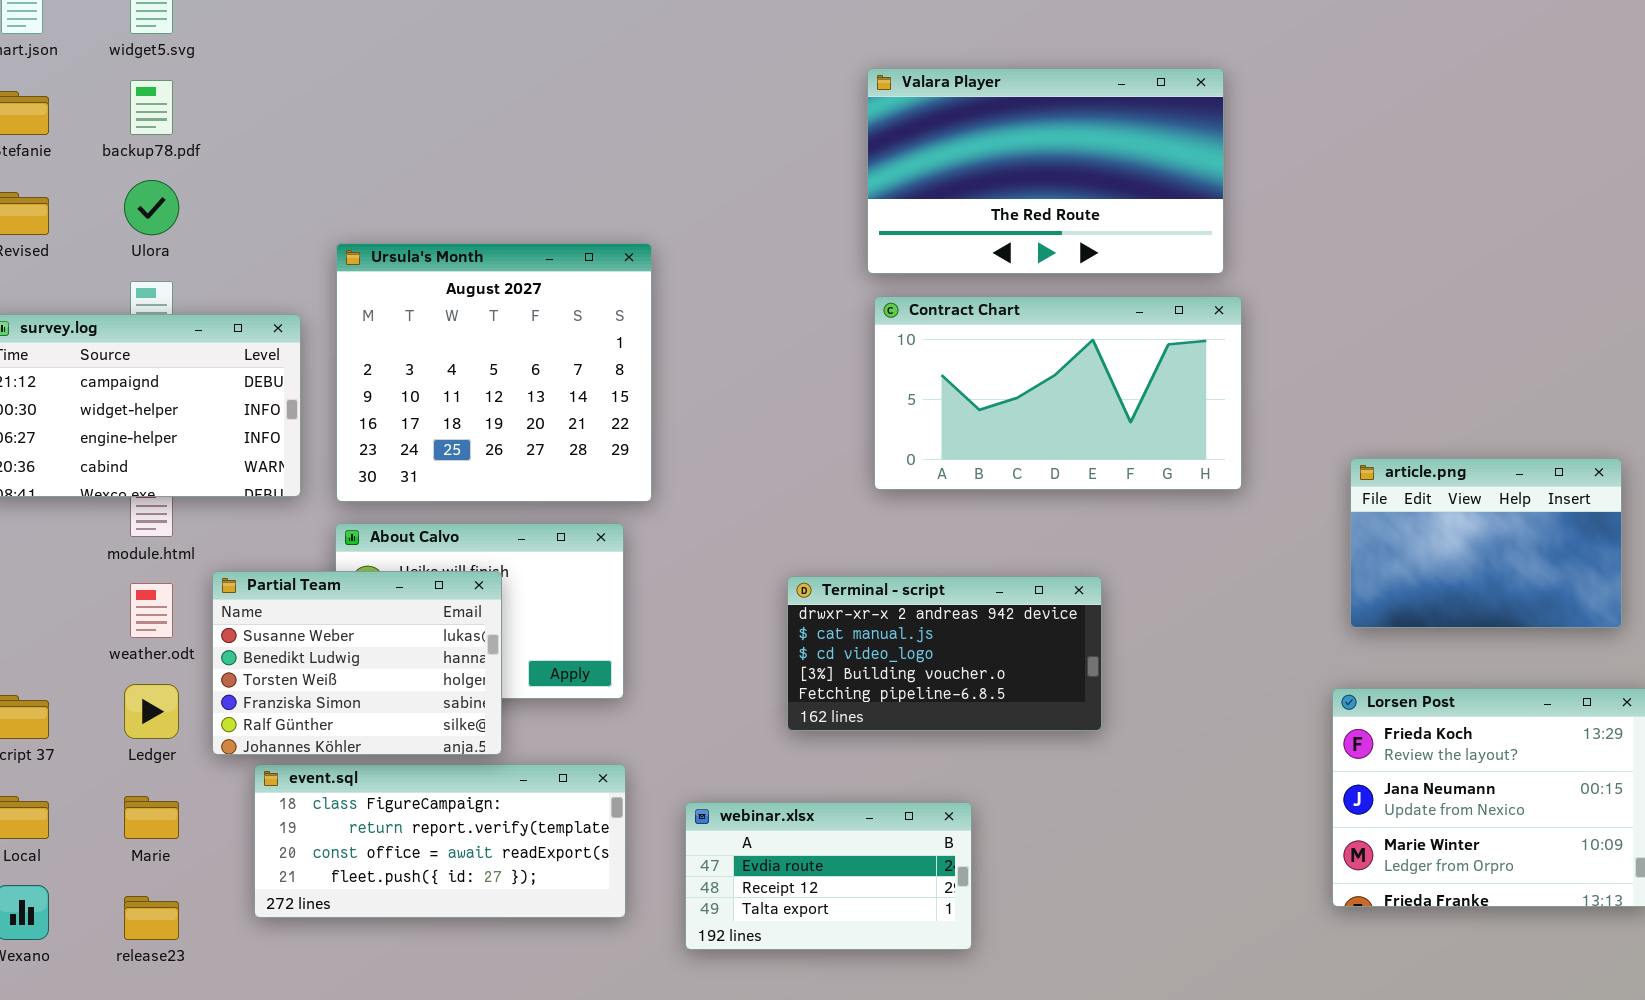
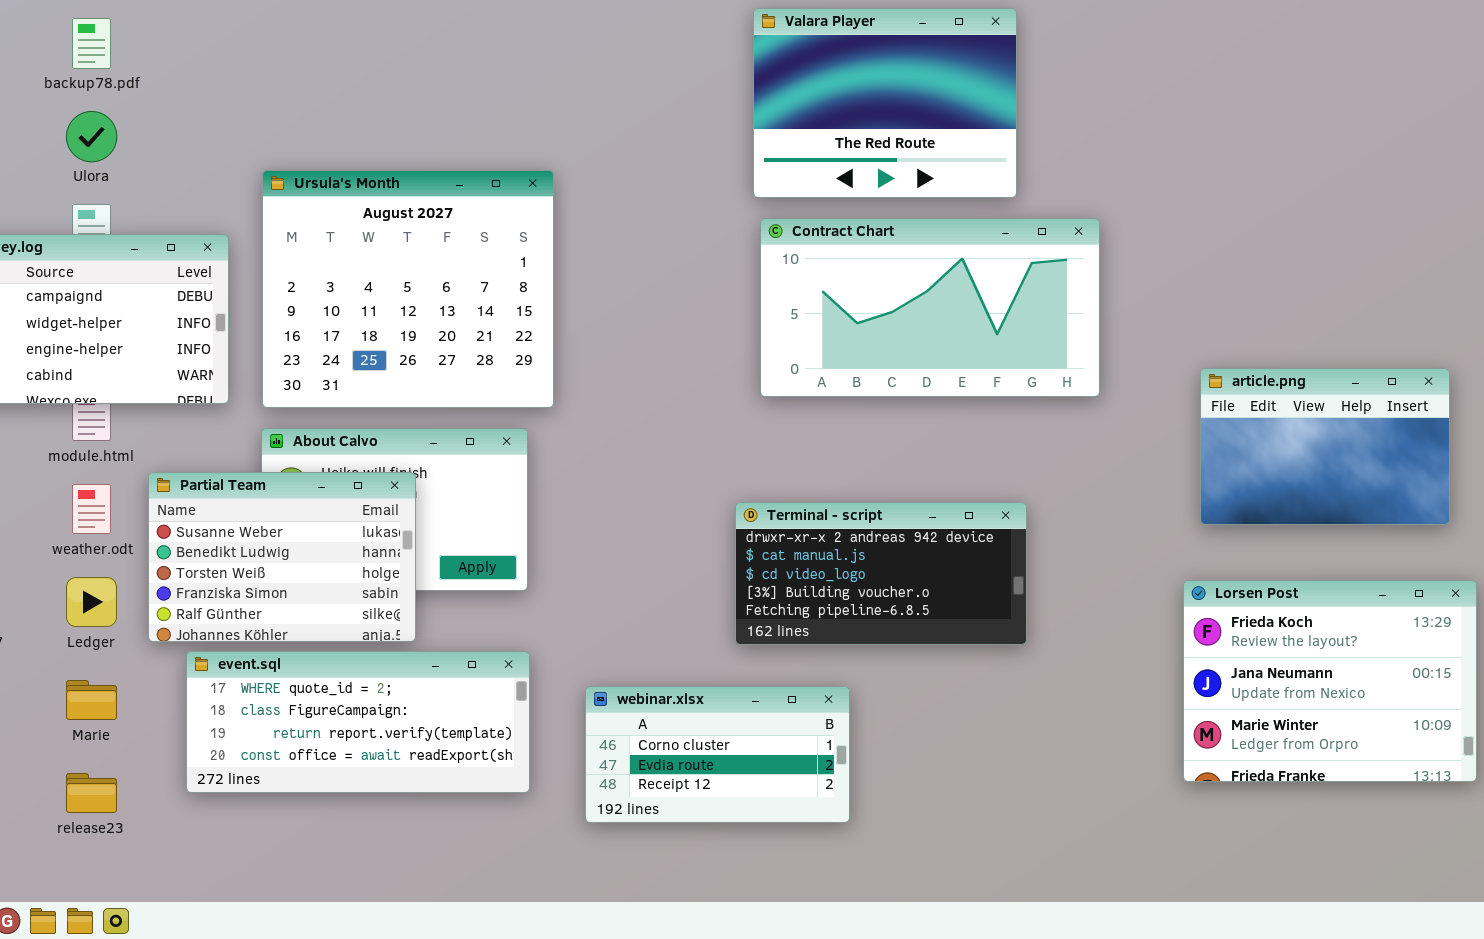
Valara Player: [867,68,1224,274] -> [753,8,1017,198], resized
Terminal - script: [787,576,1102,731] -> [735,502,1027,645], moved
event.sql: [254,764,626,918] -> [186,651,530,793], scrolled up 1 row
webinar.xlsx: [685,802,972,950] -> [585,686,850,823], scrolled up 1 row

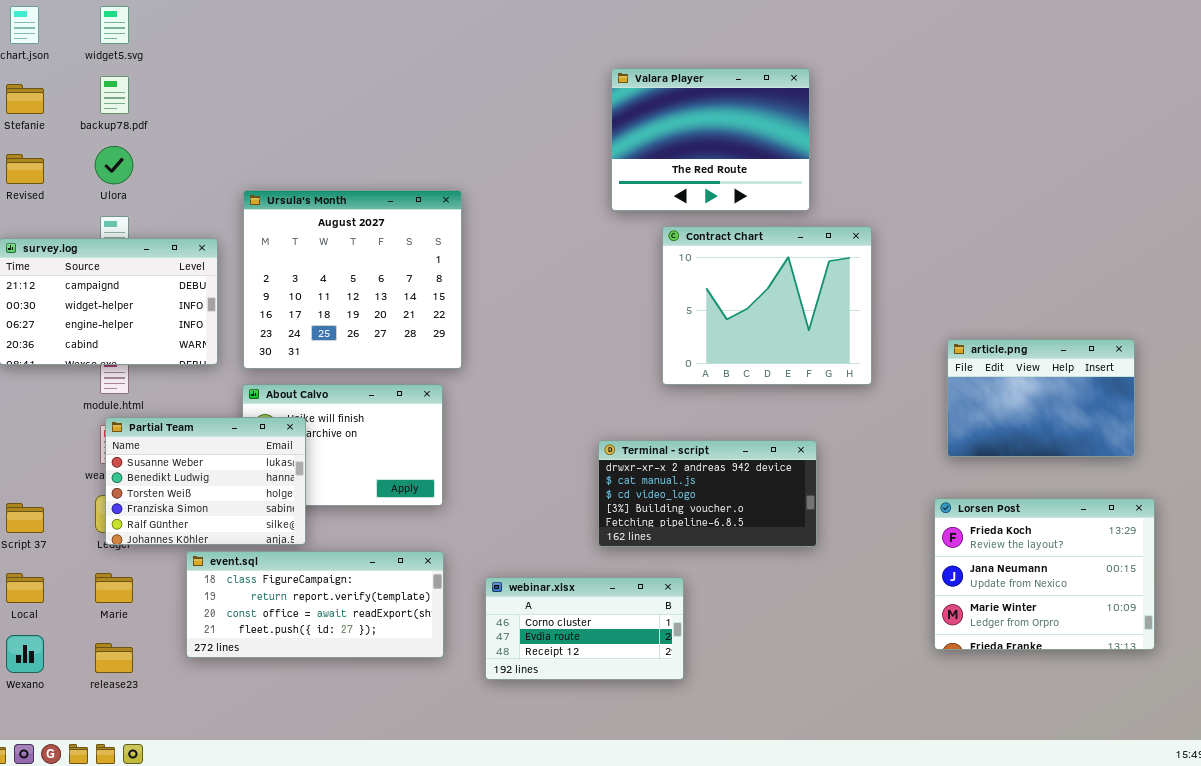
Contract Chart: [760,218,1100,397] -> [662,226,872,385], resized
Partial Team: [148,472,416,642] -> [105,417,306,545], moved
event.sql: [186,651,530,793] -> [186,551,444,658], scrolled down 1 row

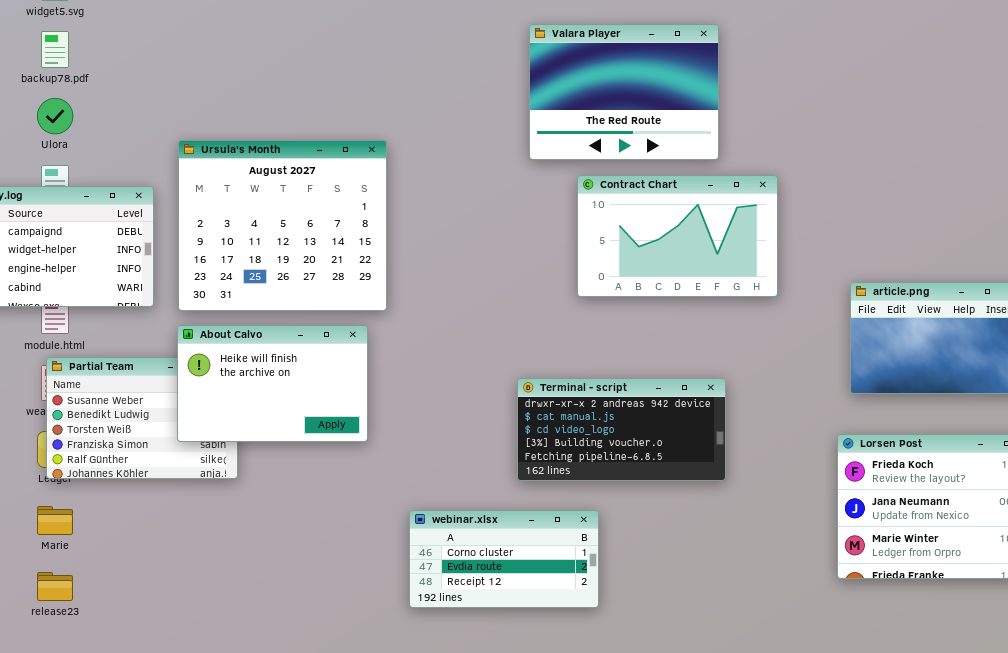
Contract Chart: [662,226,872,385] -> [577,175,778,297], resized
About Calvo: [242,384,443,506] -> [177,325,368,442], raised
event.sql: [186,551,444,658] -> none, closed

